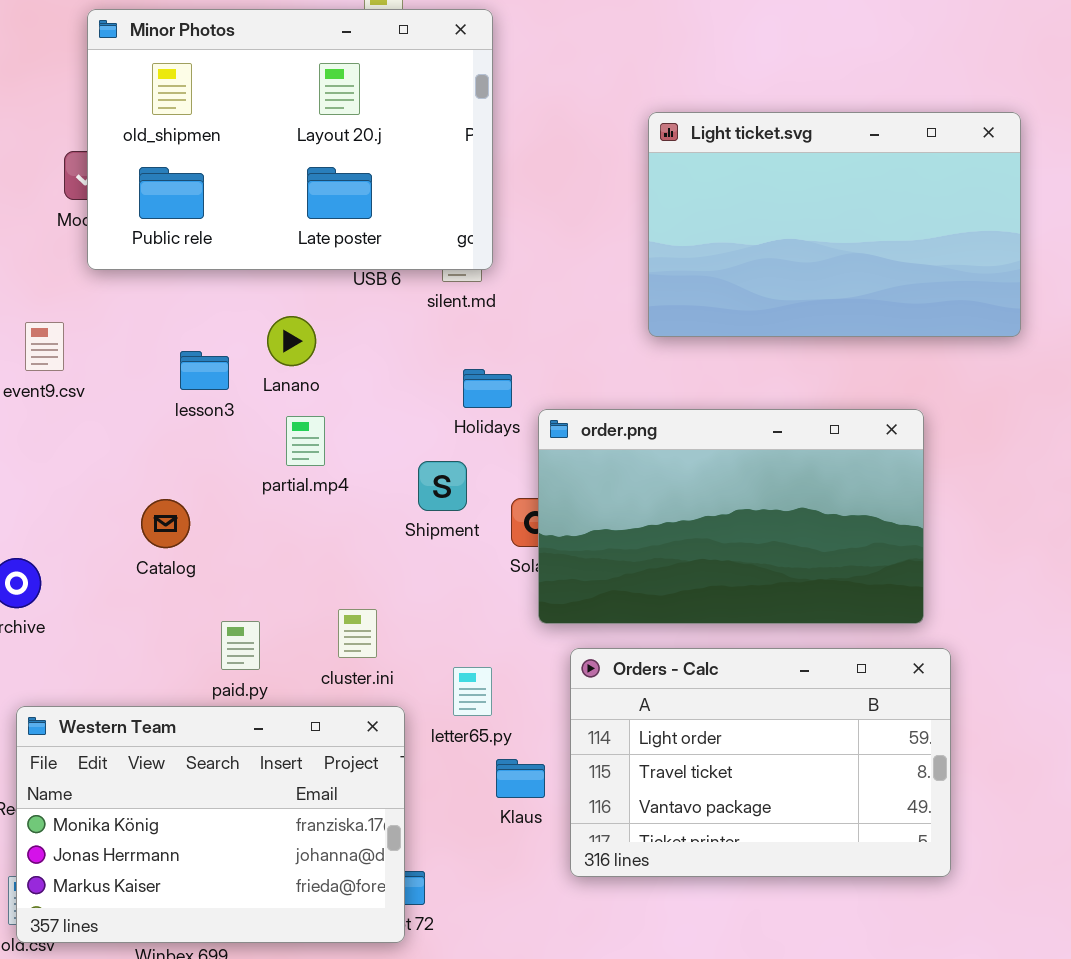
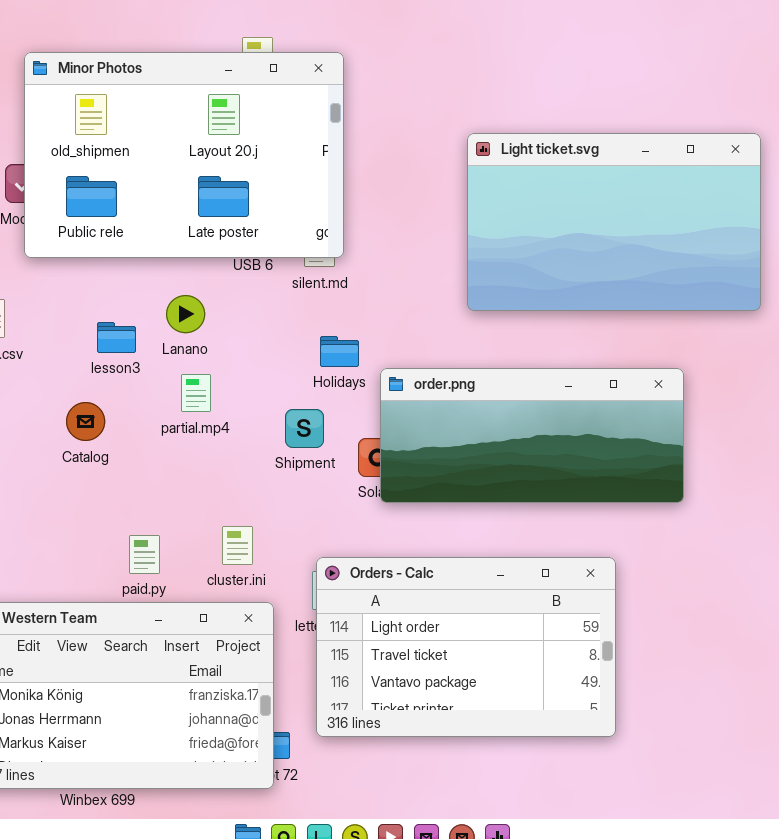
order.png: [538,409,924,624] -> [380,368,684,503], resized
Catalog: [141,499,190,548] -> [66,402,105,441], moved
Orders - Calc: [570,648,951,877] -> [316,557,616,737], moved

